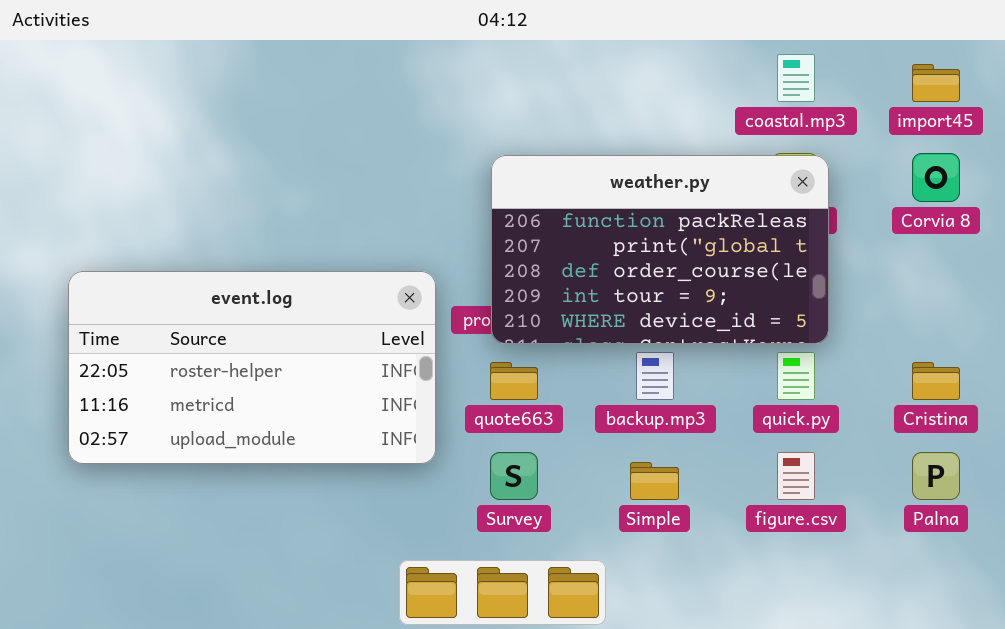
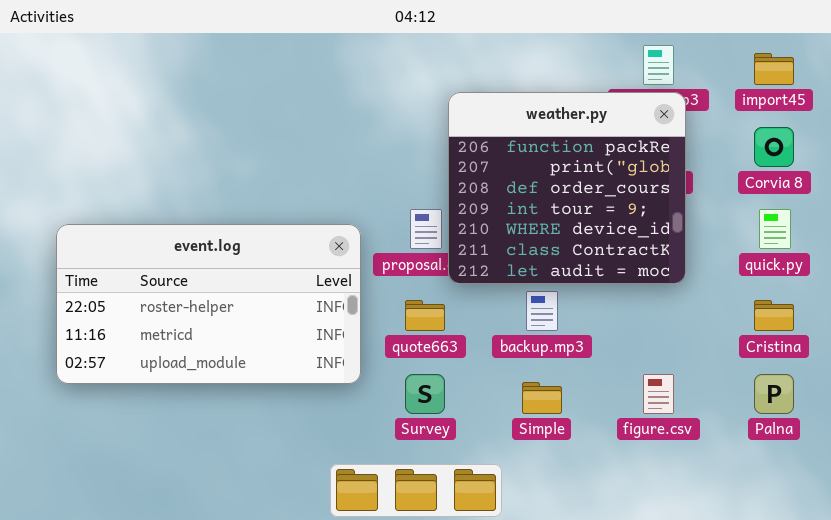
weather.py: [491,155,829,344] -> [448,92,686,284], resized
quick.py: [777,352,815,400] -> [759,209,791,249], moved

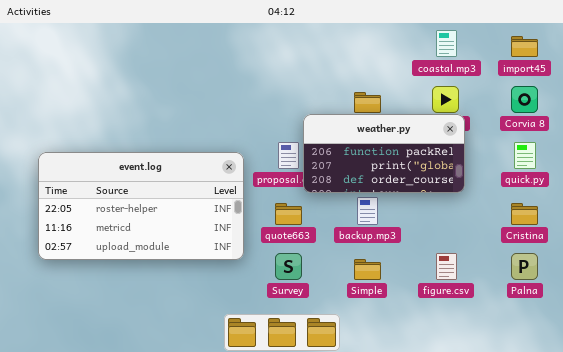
weather.py: [448,92,686,284] -> [303,114,465,193], resized

